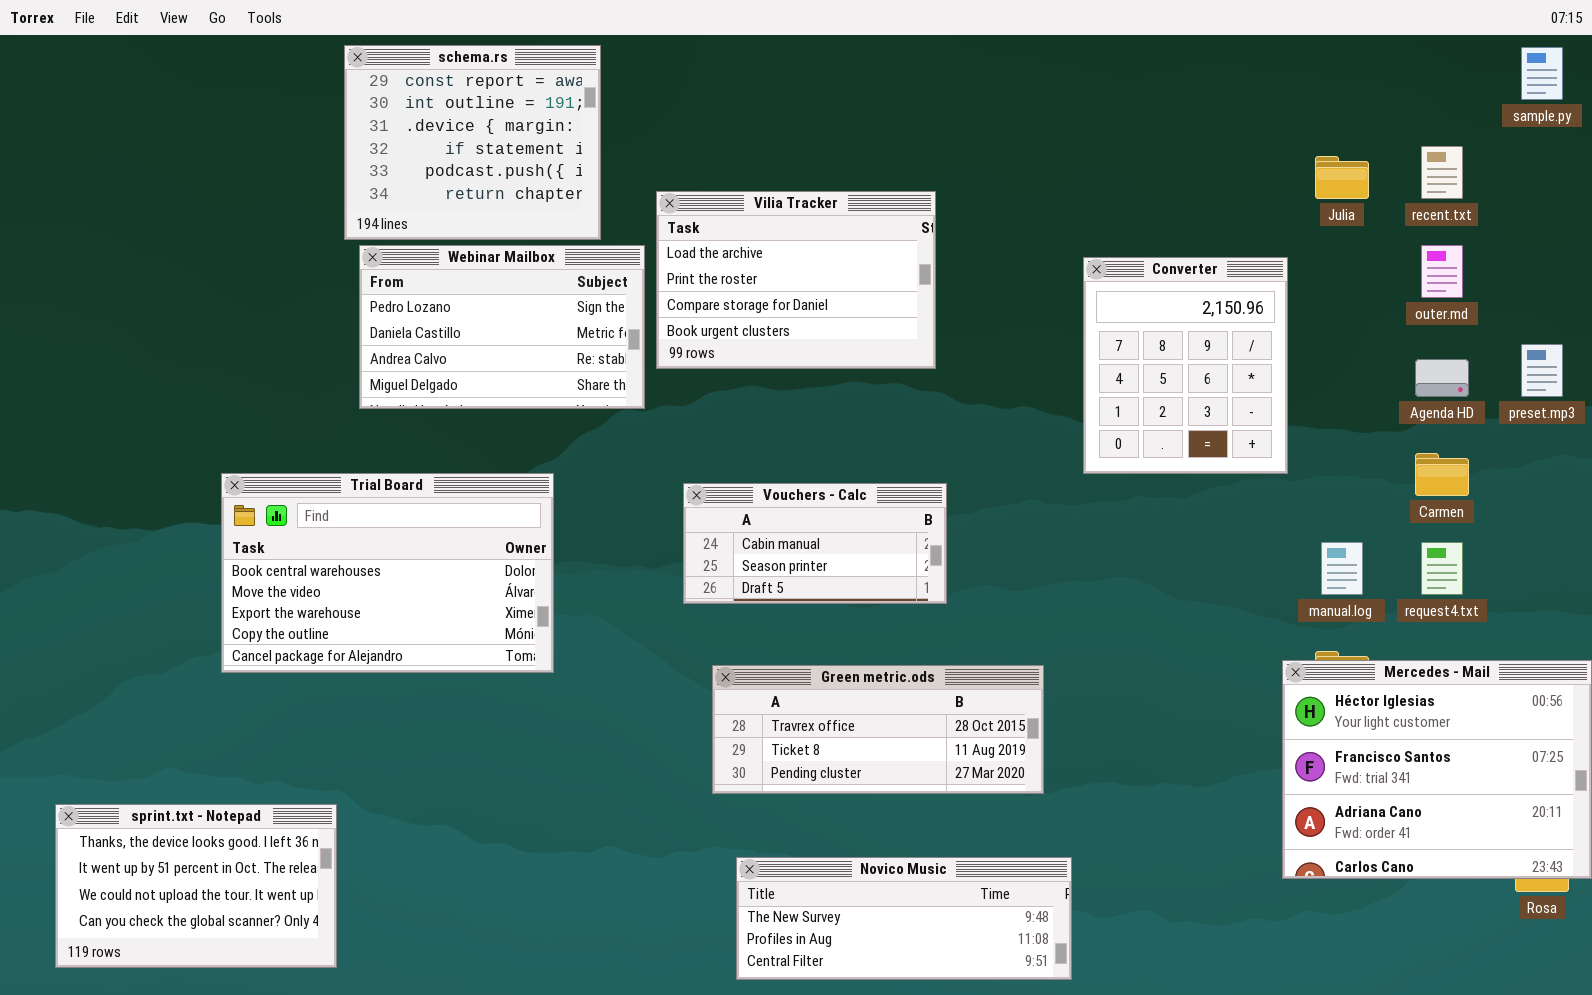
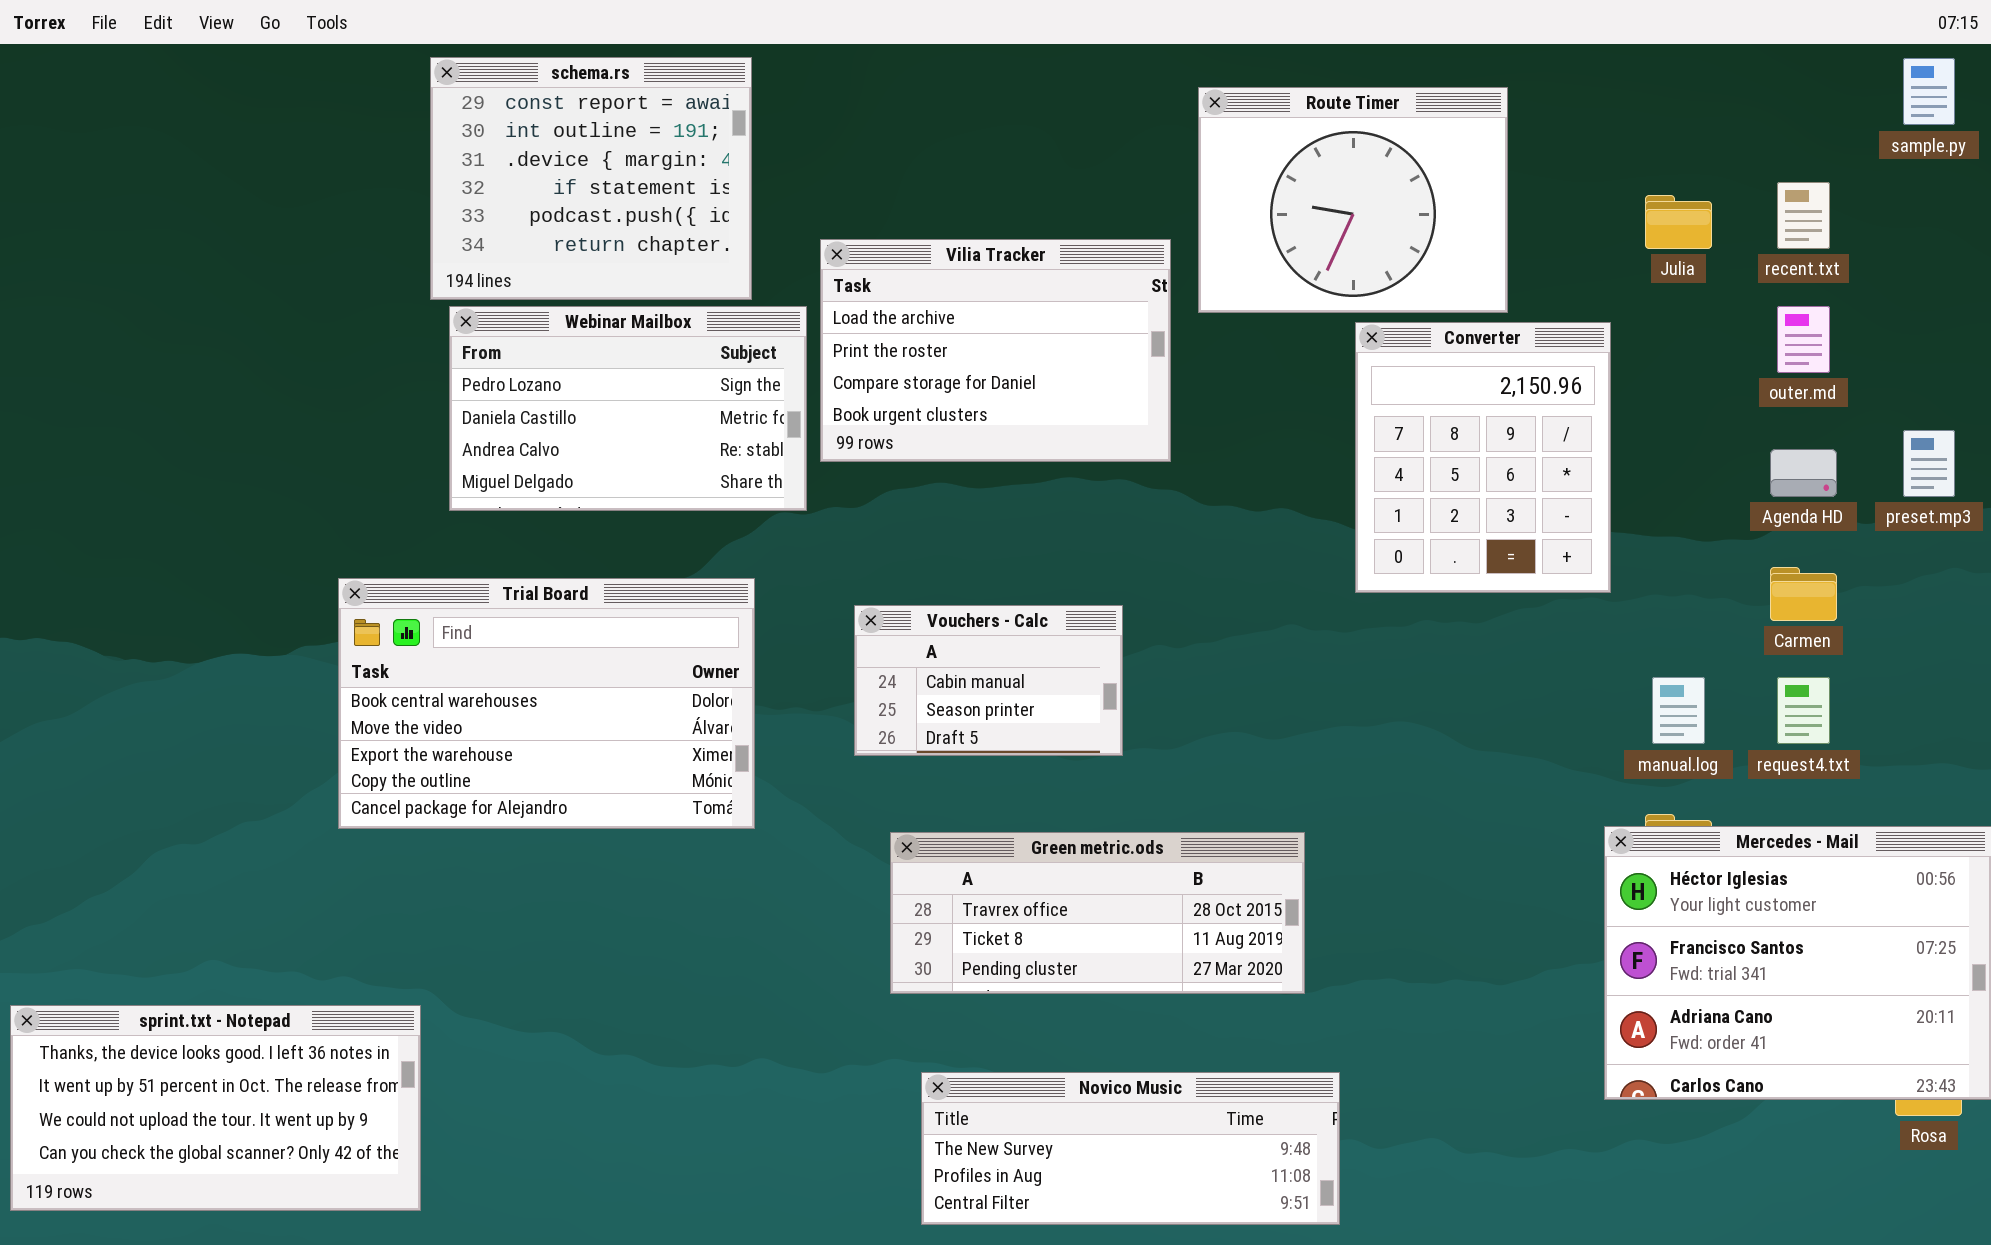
Route Timer: none -> [1198,87,1508,313], opened
Trial Board: [221,473,554,673] -> [338,578,755,829], moved
Vouchers - Calc: [683,483,947,604] -> [854,605,1123,756], resized
sprint.txt - Notepad: [55,804,337,968] -> [10,1005,421,1211], resized

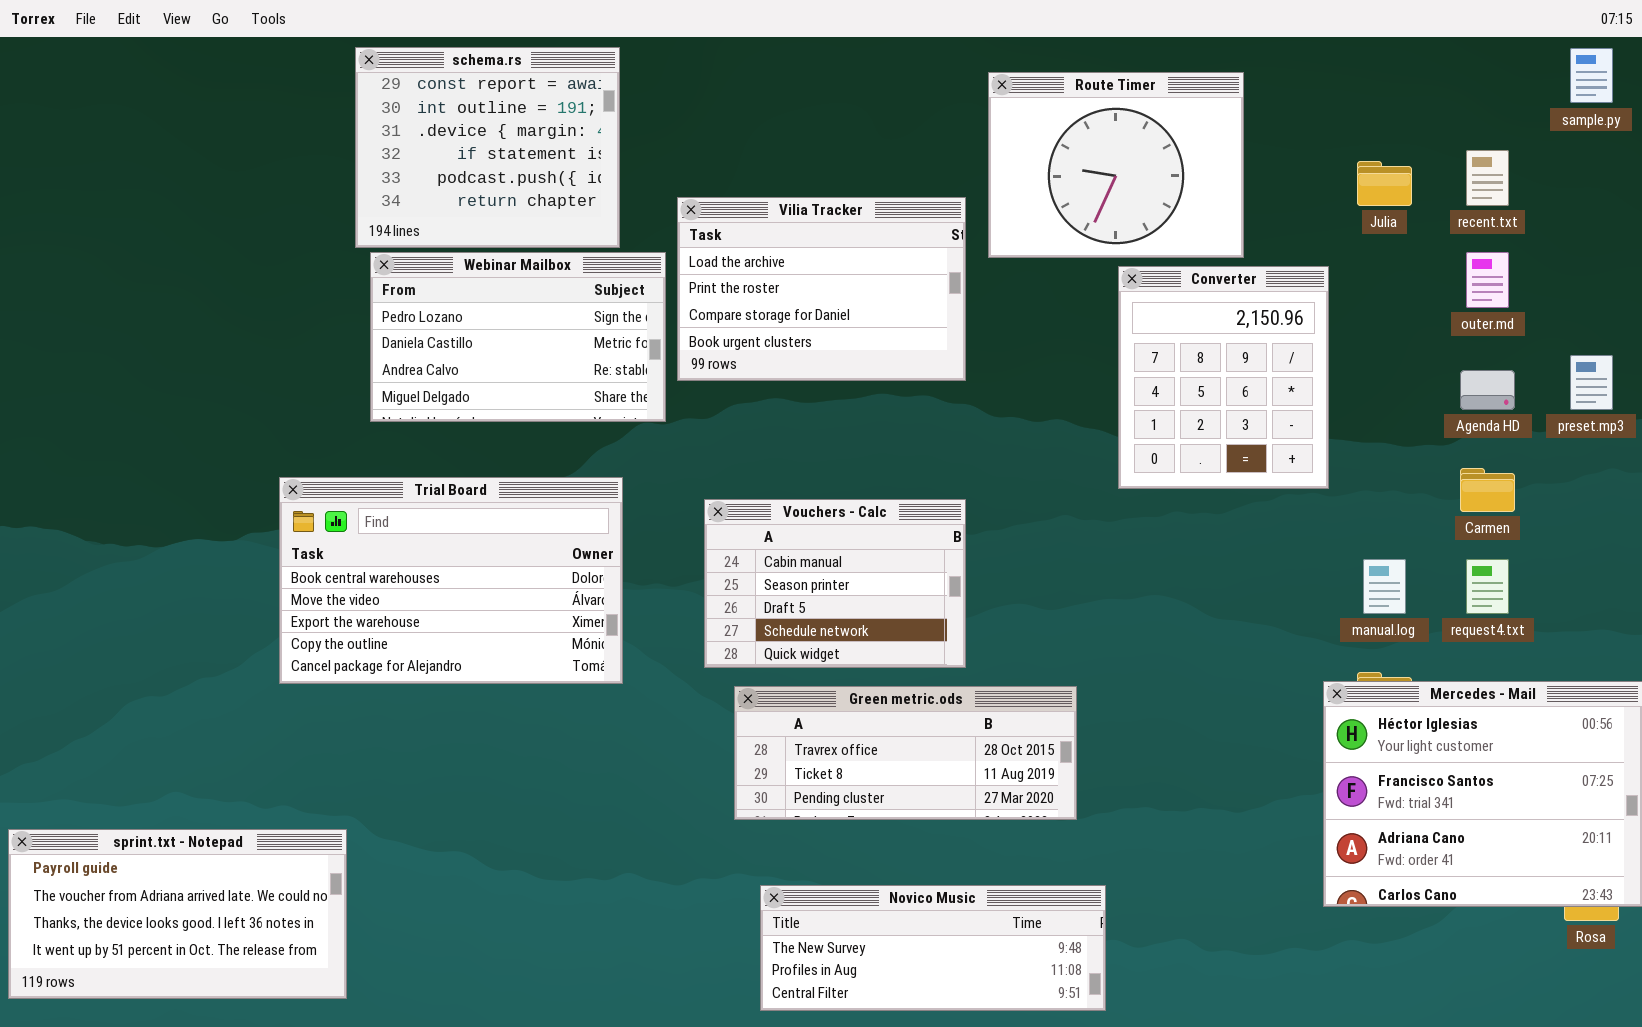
Vouchers - Calc: [854,605,1123,756] -> [704,499,966,668], resized
sprint.txt - Notepad: [10,1005,421,1211] -> [8,829,347,999], scrolled up 2 rows

